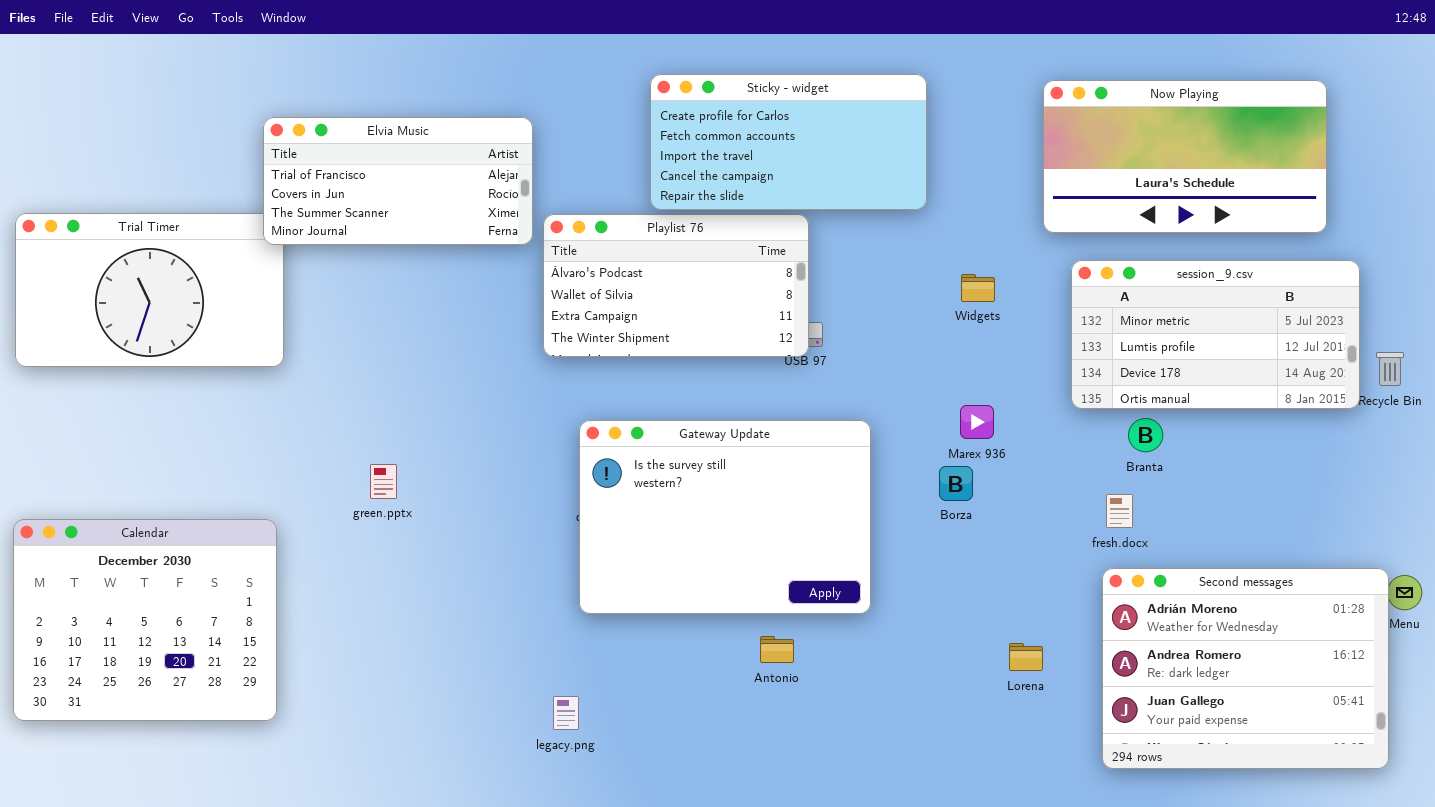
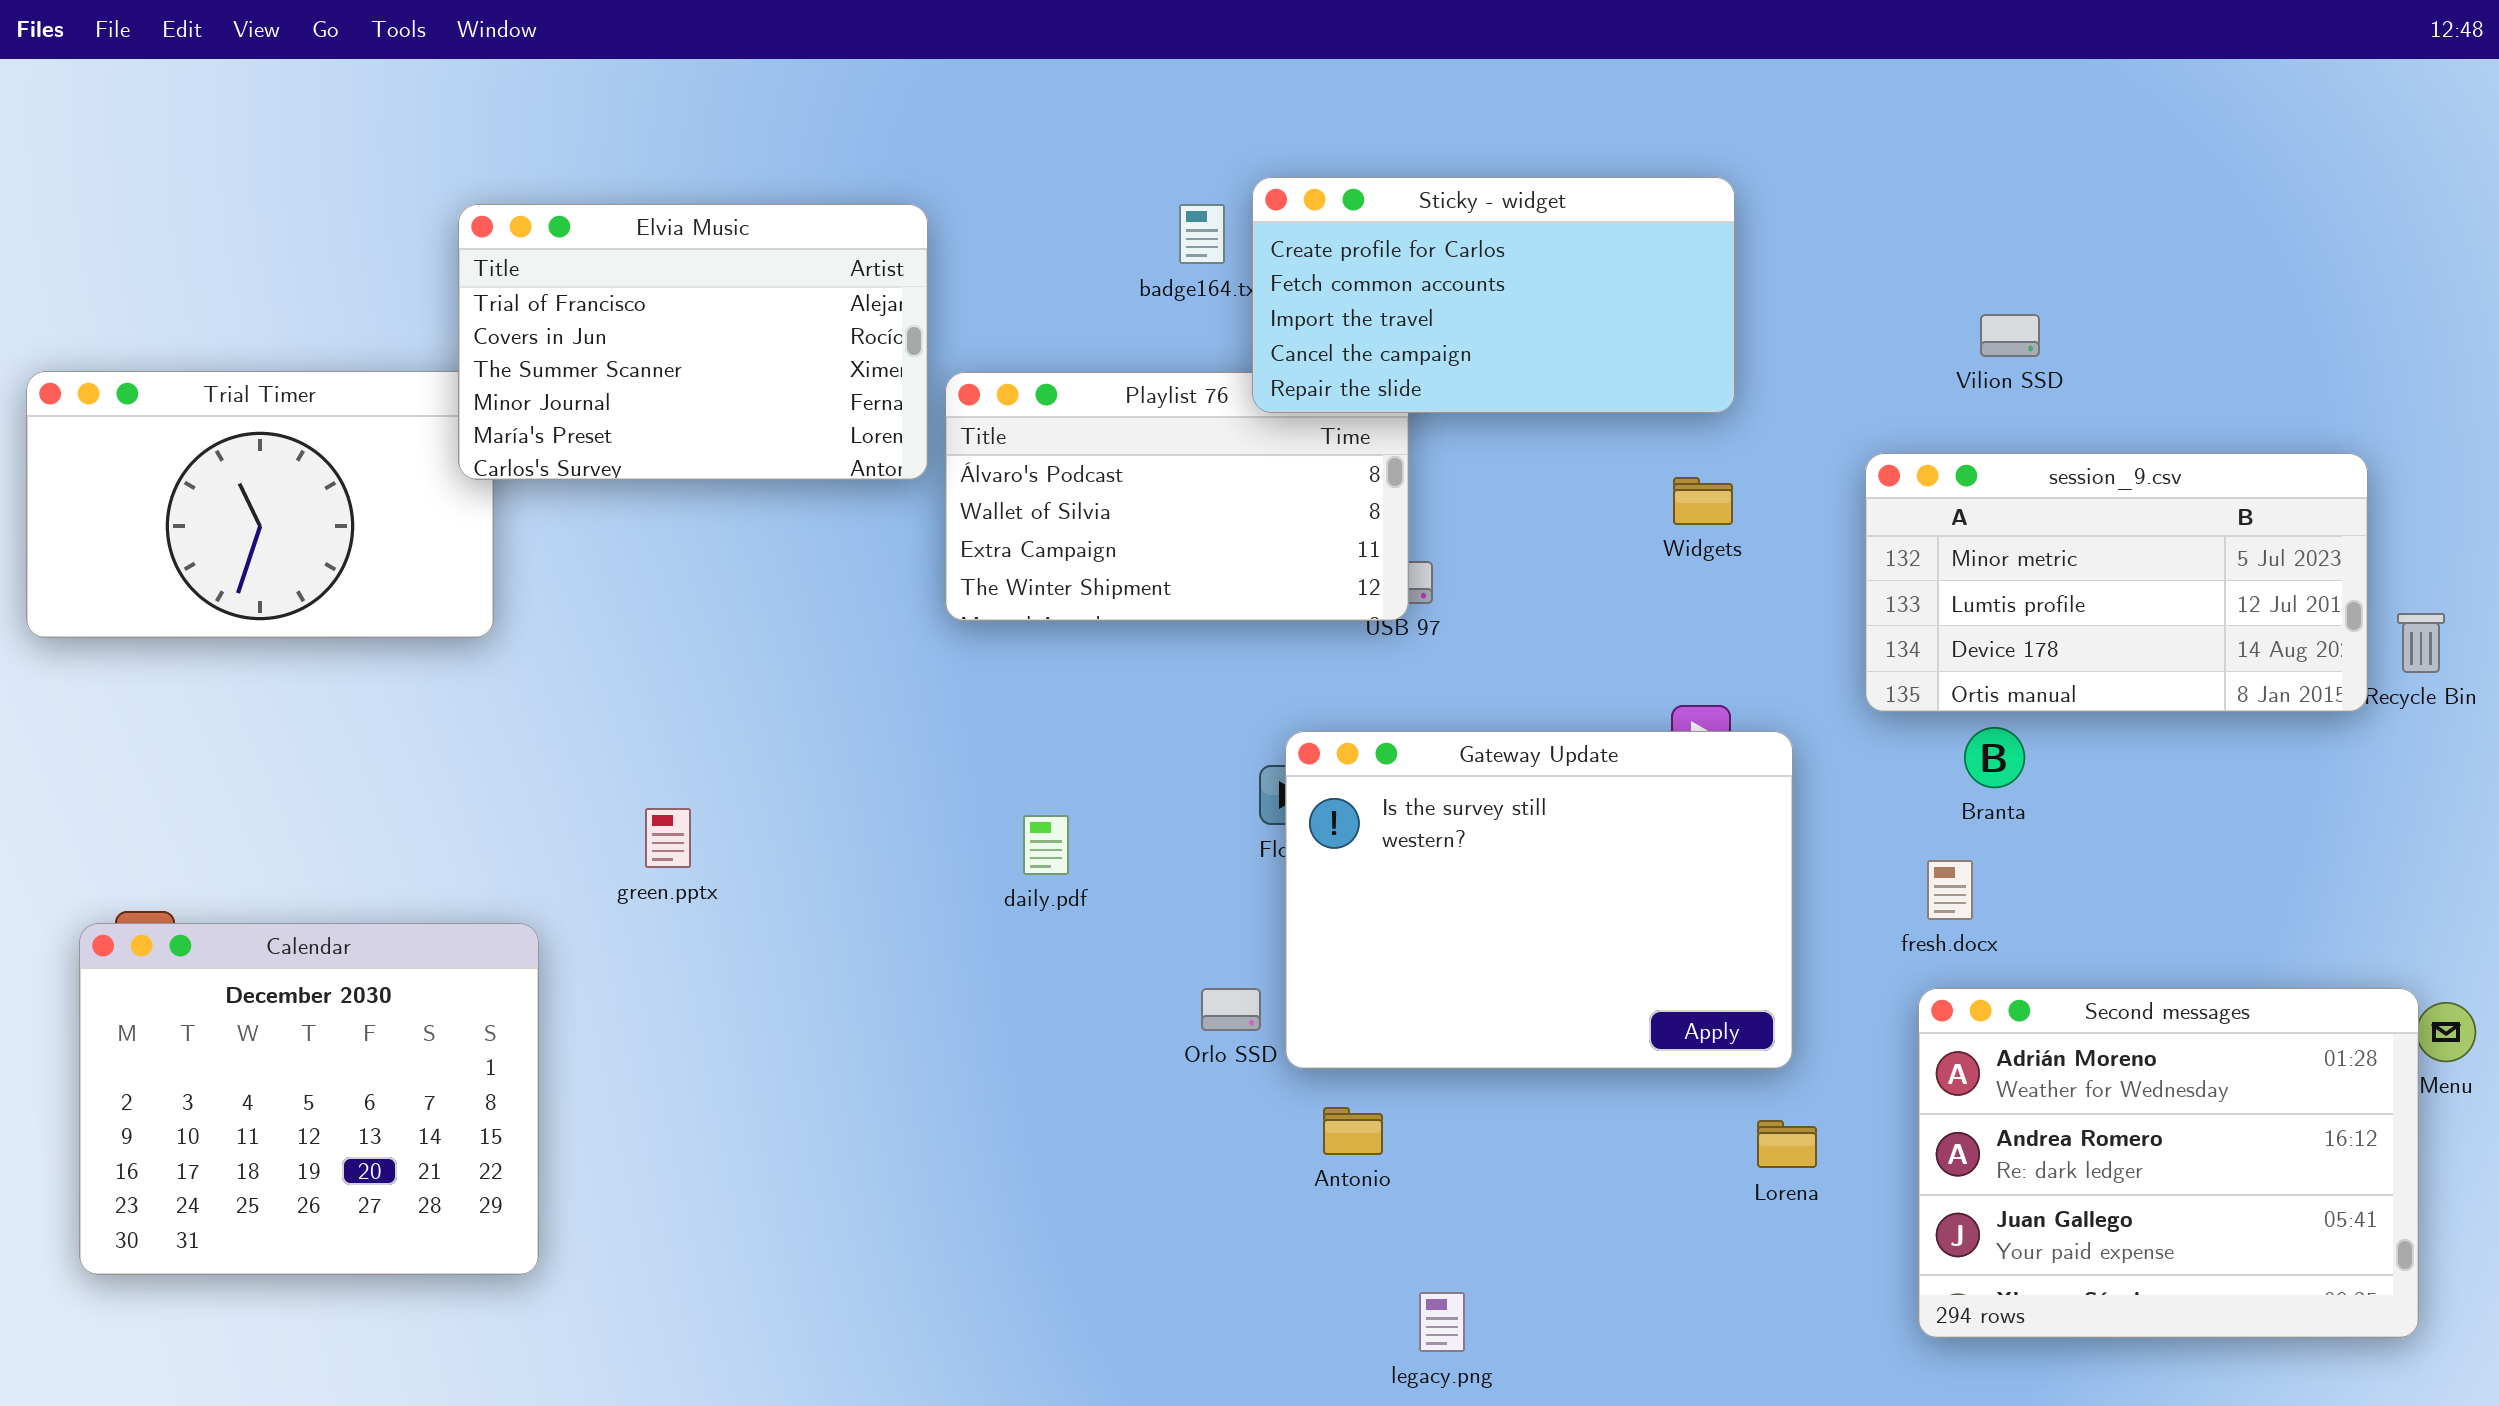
Sticky - widget: [650,74,927,210] -> [1252,177,1735,413], moved
Now Playing: [1043,80,1327,233] -> none, closed
Elvia Music: [263,117,533,245] -> [458,204,928,480], resized
Gateway Update: [579,420,871,614] -> [1285,731,1793,1069], moved
Calendar: [13,519,277,721] -> [79,923,539,1275], moved
legacy.png: [553,696,579,730] -> [1419,1292,1465,1352], moved

